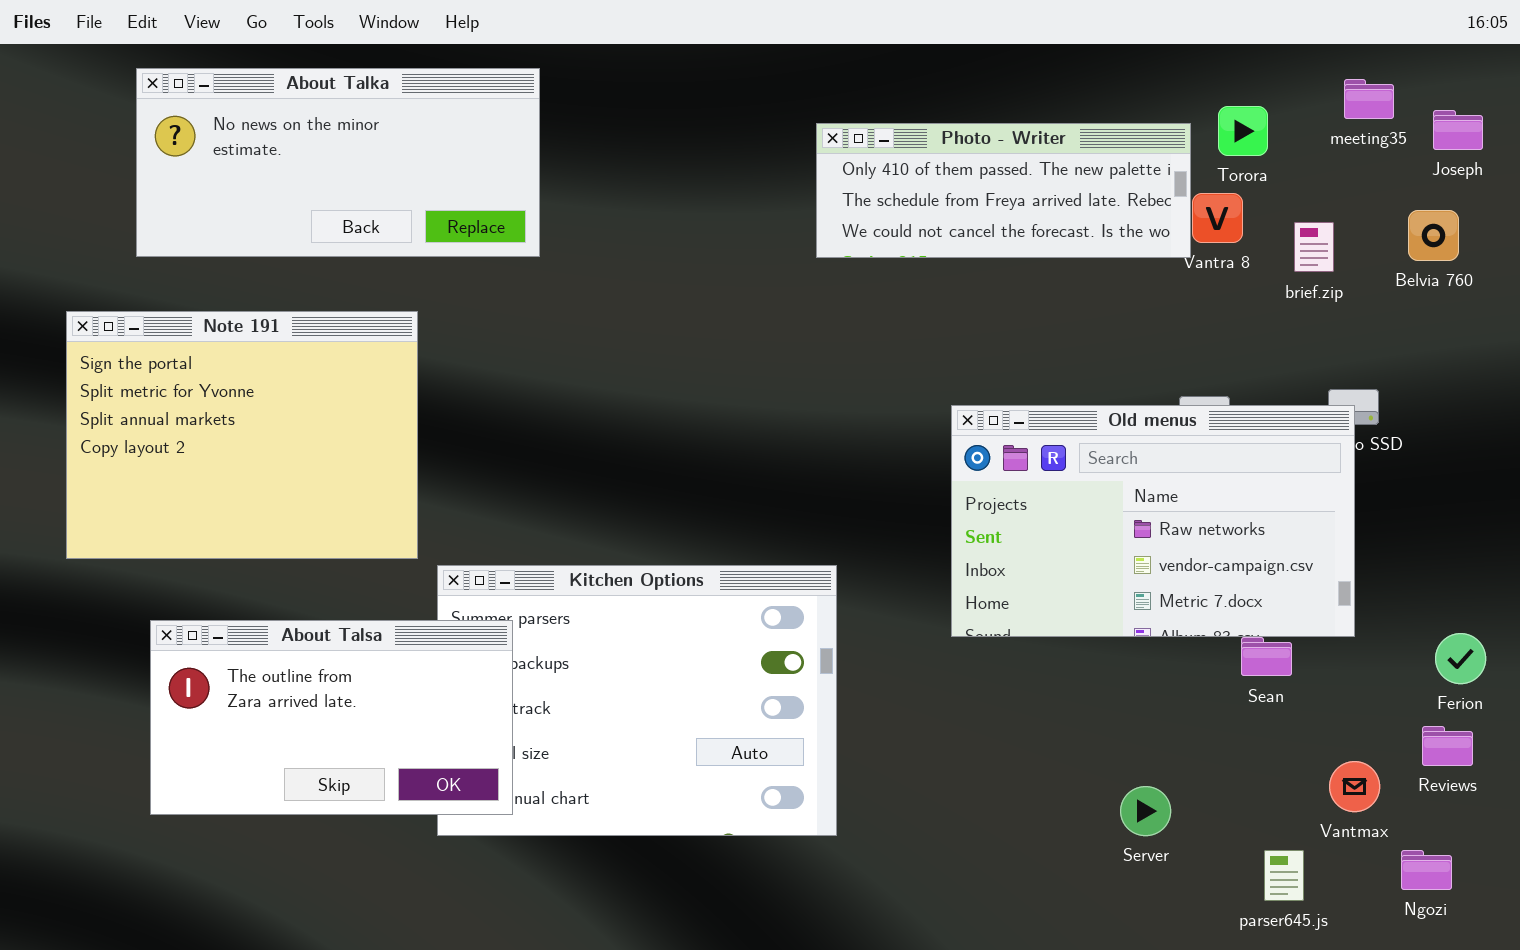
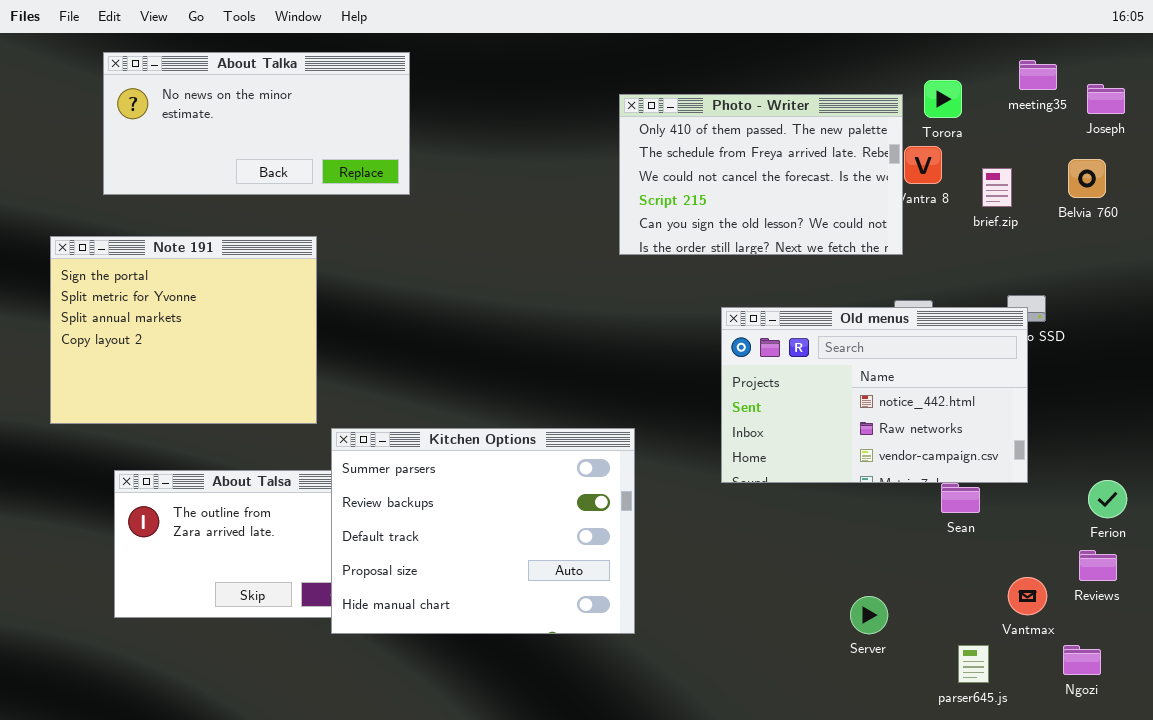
Photo - Writer: [816,123,1191,258] -> [619,94,903,255], resized
Old menus: [951,405,1355,637] -> [721,307,1028,483], scrolled up 1 row
Kitchen Options: [437,565,837,836] -> [331,428,635,634], raised

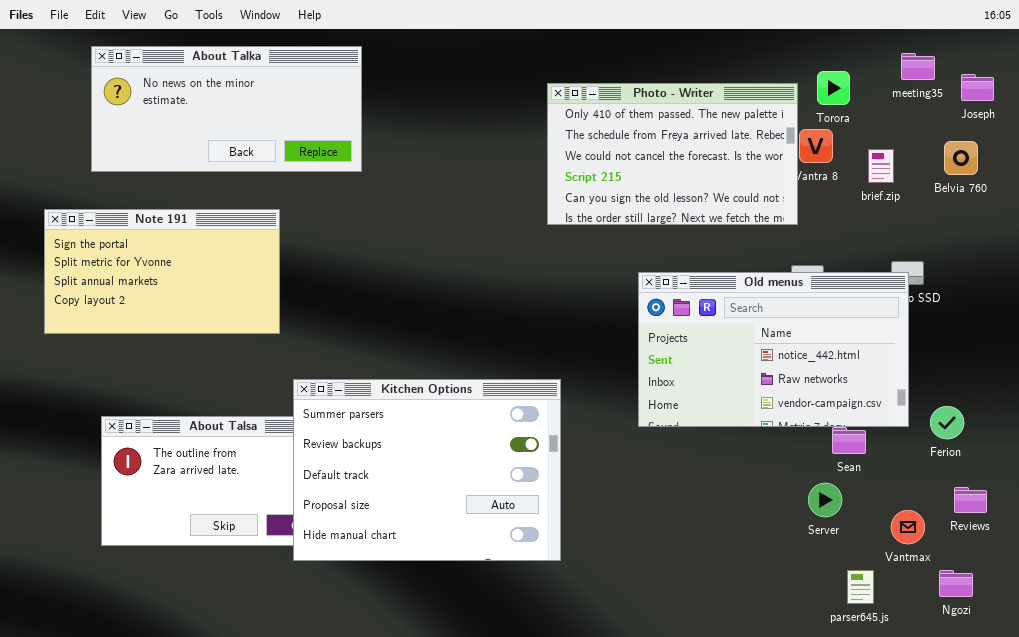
Note 191: [50,236,317,424] -> [44,209,280,334], resized
Ferion: [1088,480,1127,518] -> [930,406,964,439], moved
Server: [850,596,888,634] -> [808,483,842,517], moved

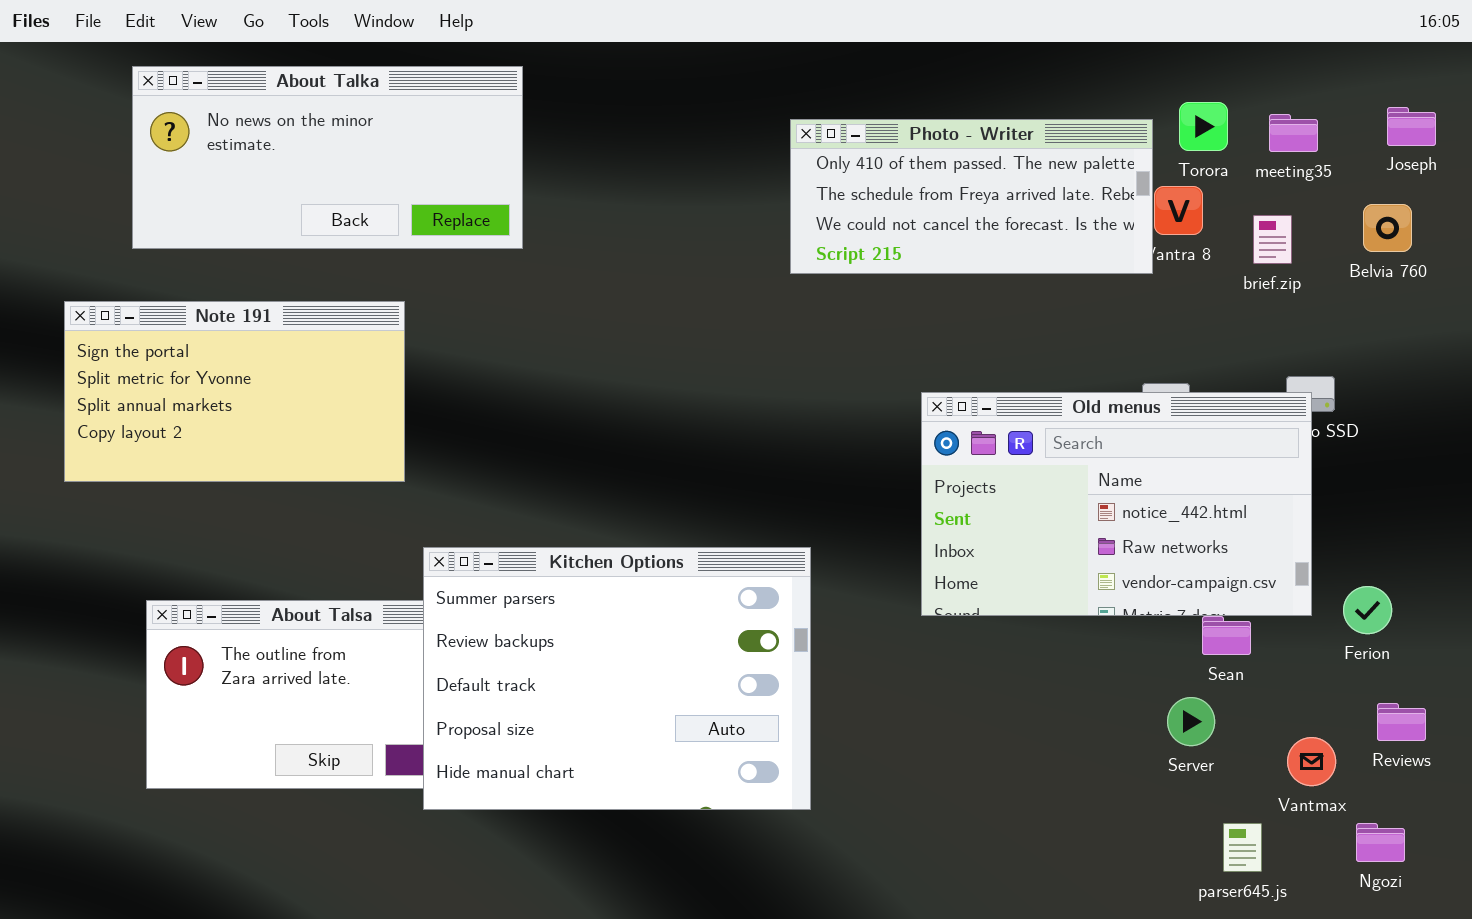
meeting35: [901,53,935,80] -> [1269,114,1318,152], moved
Photo - Writer: [547,83,798,225] -> [790,119,1153,274], resized

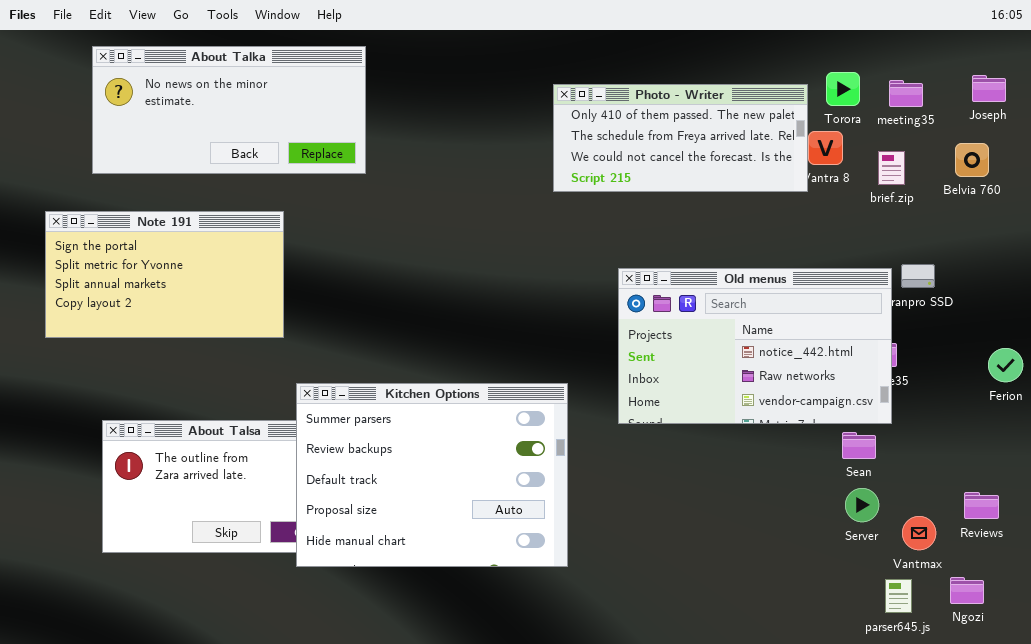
Old menus: [921,392,1312,616] -> [618,268,892,424], moved
Ferion: [1343,586,1392,634] -> [988,348,1023,382], moved
Server: [1167,697,1215,746] -> [845,488,879,522], moved
parser645.js: [1223,823,1262,872] -> [885,579,912,613], moved

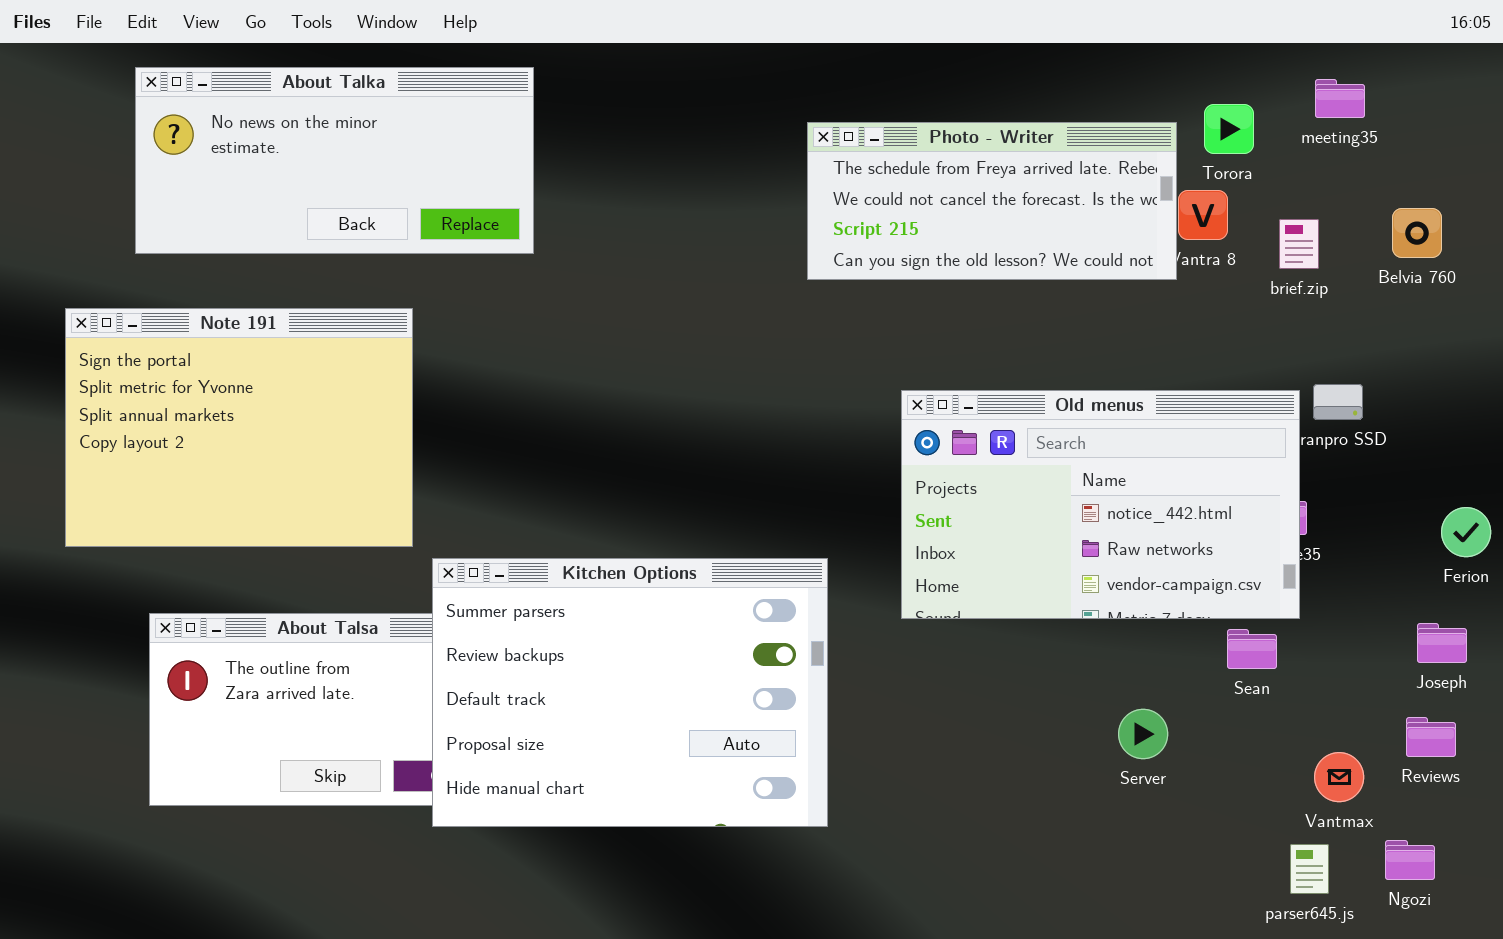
Joseph: [972,75,1006,102] -> [1417,623,1467,663], moved
meeting35: [889,80,923,107] -> [1315,79,1365,118], moved
Photo - Writer: [553,84,808,192] -> [807,122,1177,280], scrolled down 1 row
Note 191: [45,211,284,338] -> [65,308,413,547], resized
Server: [845,488,879,522] -> [1118,709,1168,759], moved

